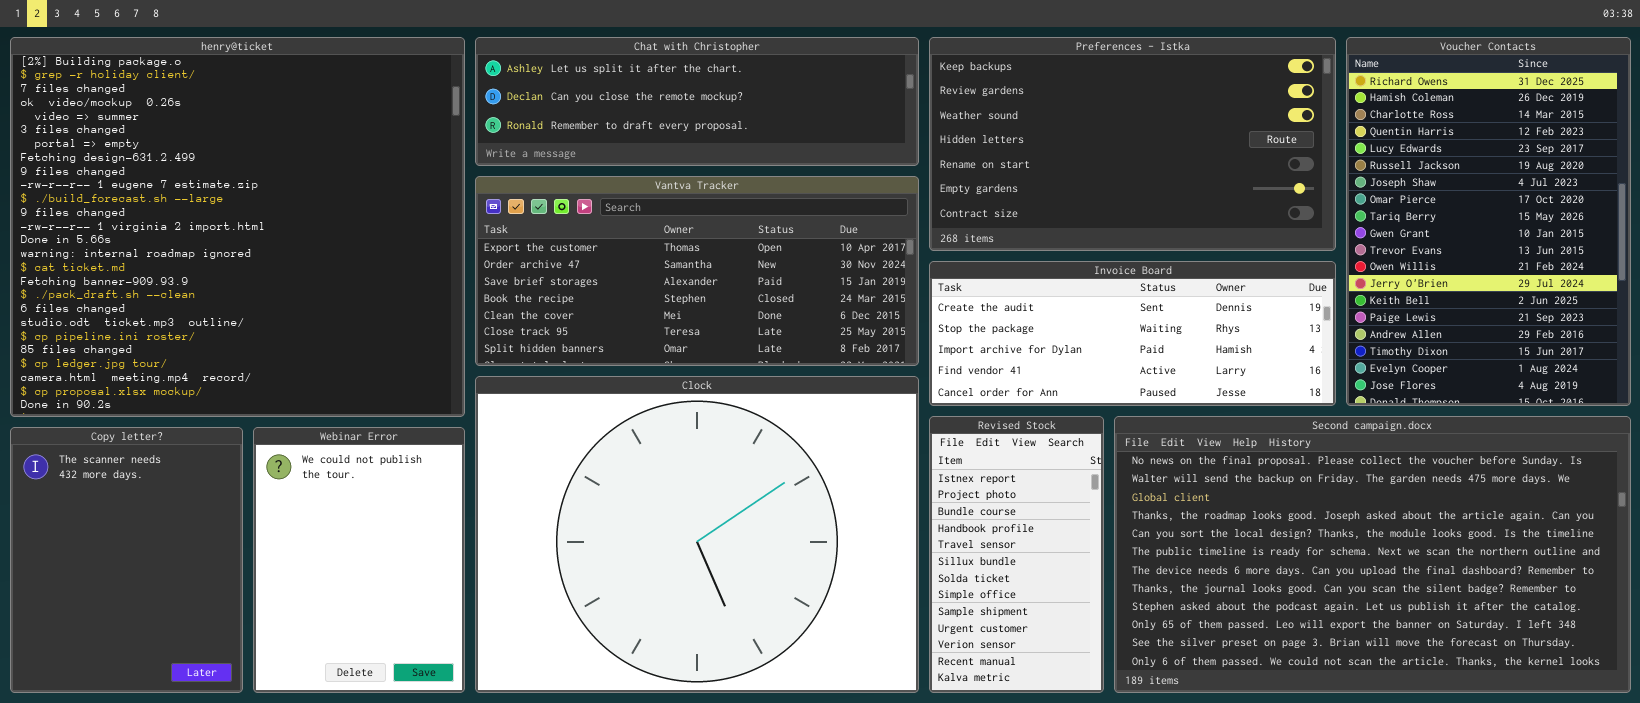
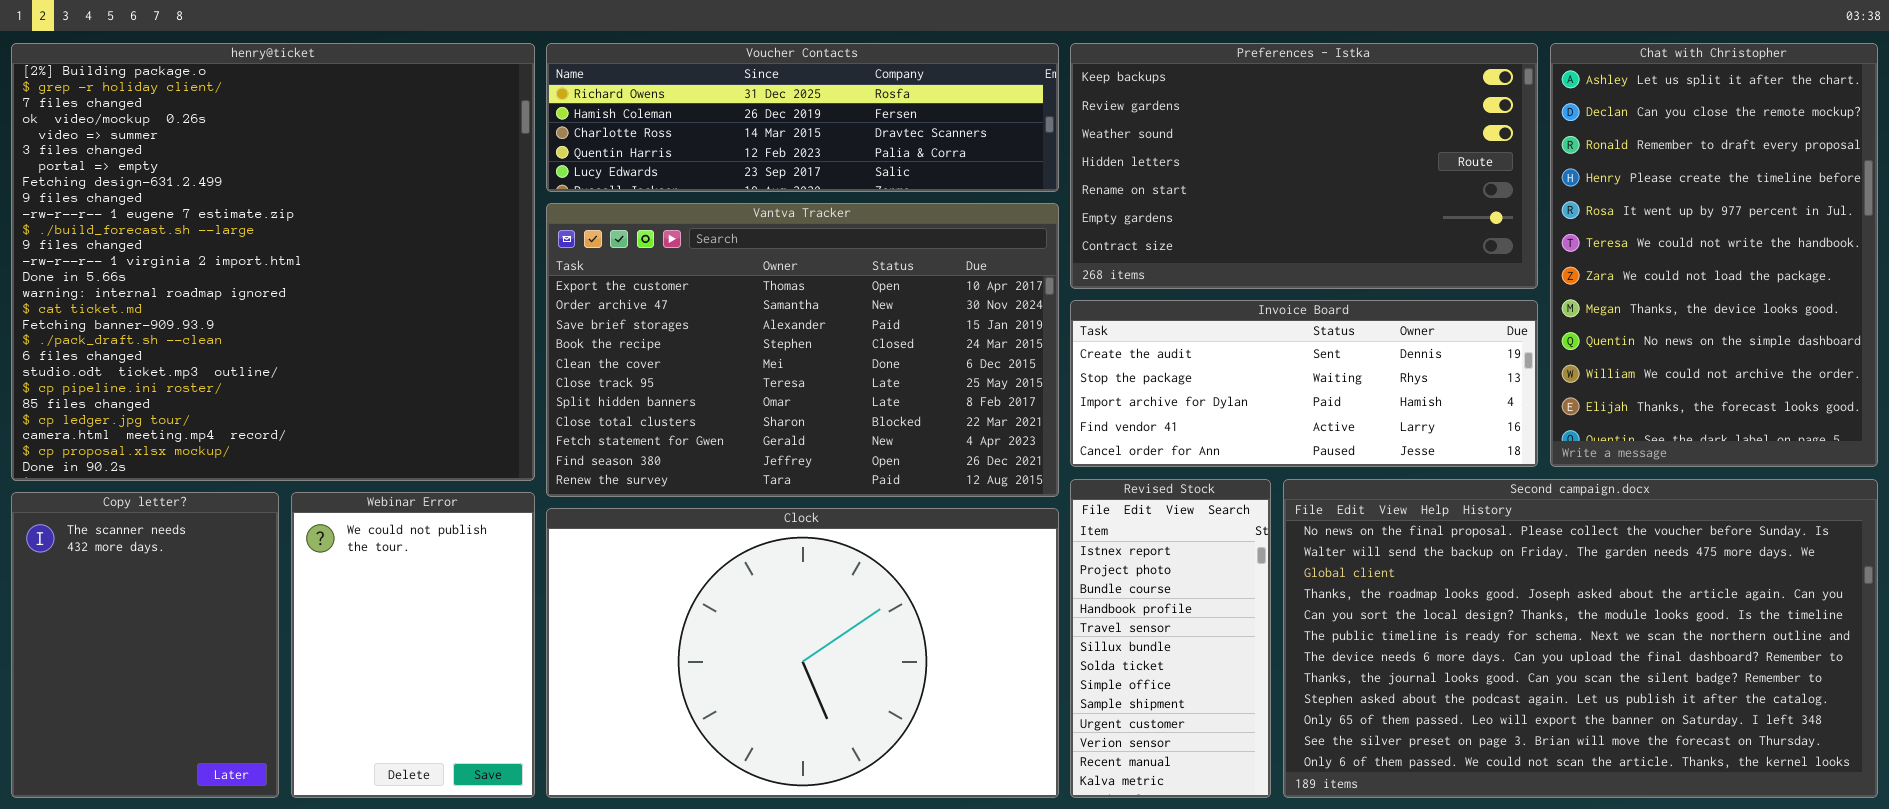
Chat with Christopher: [475,37,919,166] -> [1550,43,1878,467], moved, resized
Voucher Contacts: [1346,37,1631,406] -> [546,43,1059,192], moved, resized
Vantva Tracker: [475,176,919,366] -> [546,203,1059,497], resized
Clock: [475,376,919,693] -> [546,508,1059,798], resized

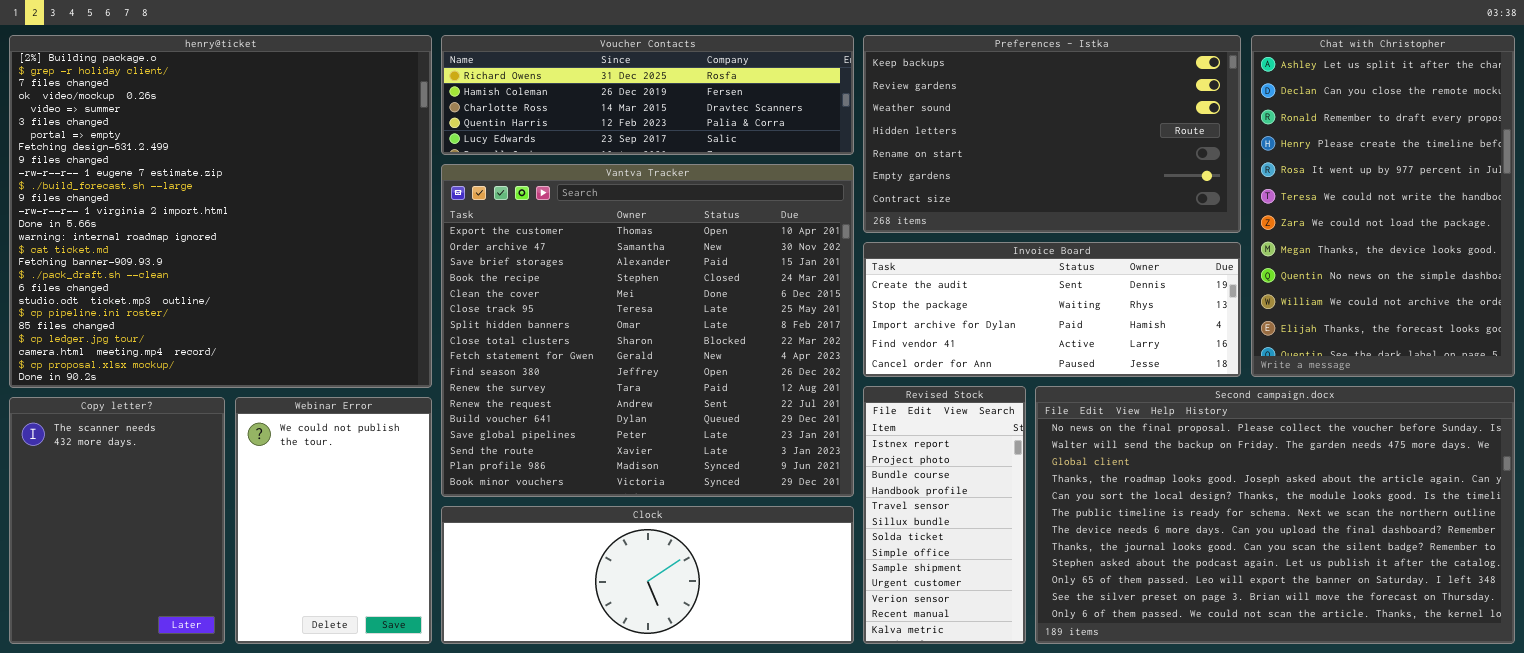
Vantva Tracker: [546,203,1059,497] -> [441,164,854,497], resized
Clock: [546,508,1059,798] -> [441,506,854,644], resized

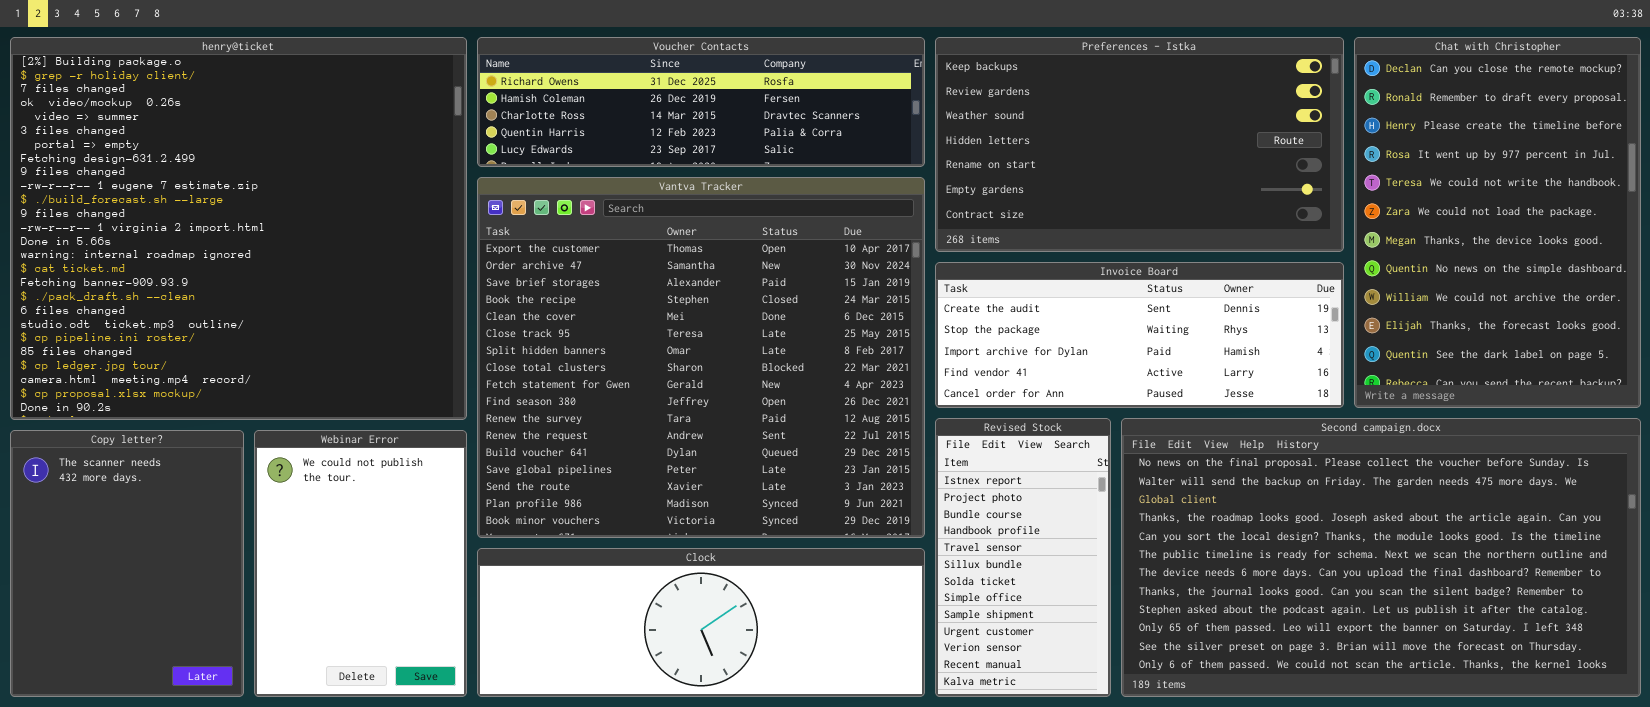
Chat with Christopher: [1251,35,1515,377] -> [1354,37,1641,408], scrolled down 1 row

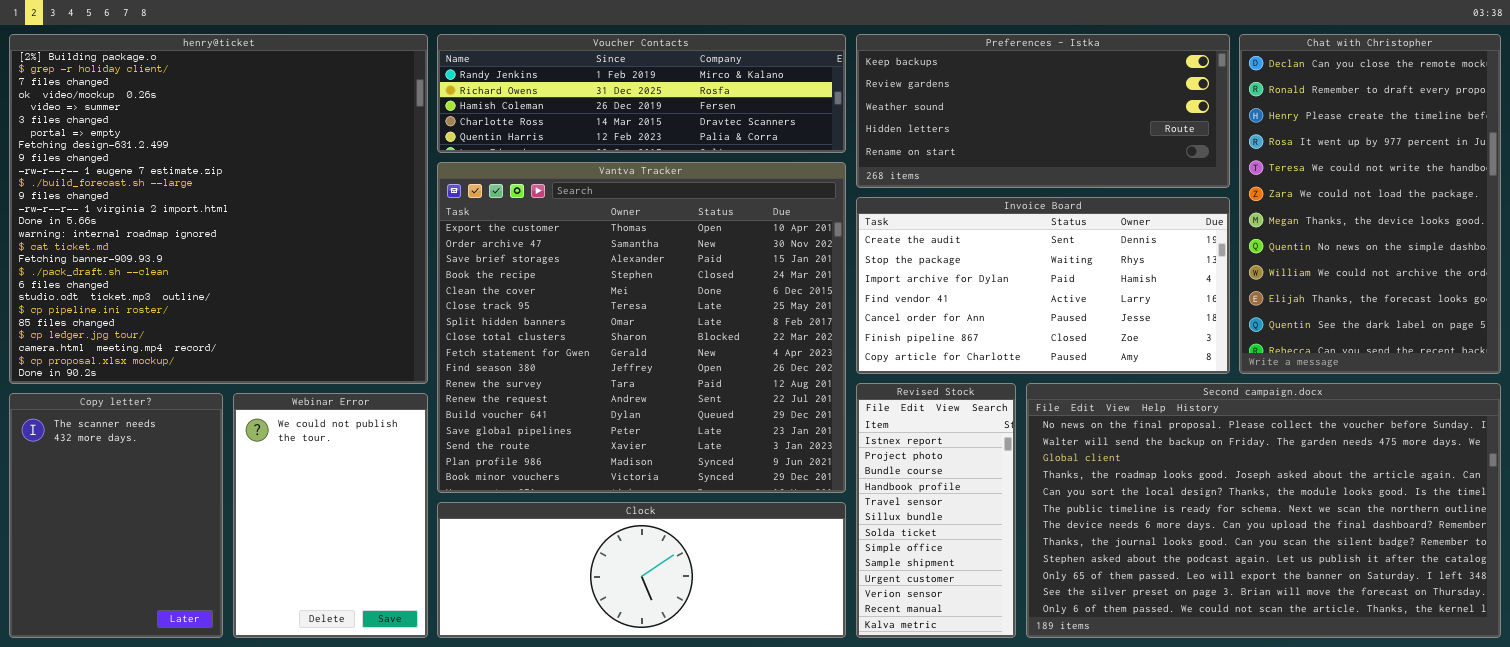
Voucher Contacts: [477,37,925,167] -> [437,34,846,153], scrolled up 1 row
Preferences - Istka: [935,37,1344,252] -> [856,34,1230,188], resized
Invoice Board: [935,262,1344,408] -> [856,197,1230,374], resized

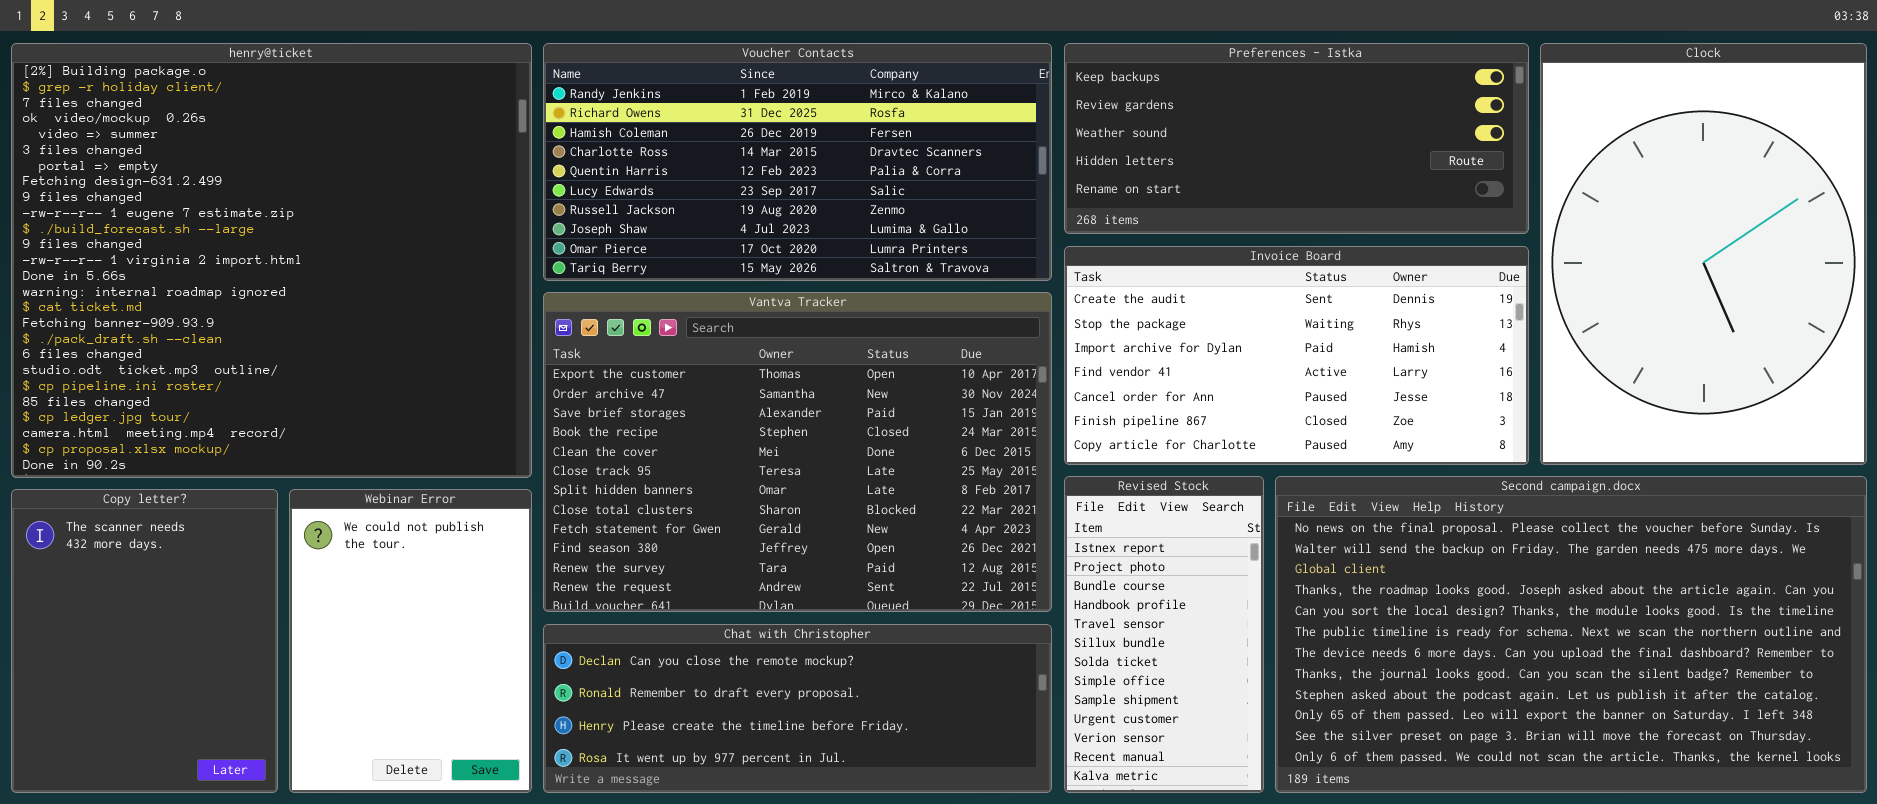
Voucher Contacts: [437,34,846,153] -> [543,43,1052,281], resized
Chat with Christopher: [1239,34,1501,374] -> [543,624,1052,793], moved, resized
Vantva Tracker: [437,162,846,493] -> [543,292,1052,612], resized
Clock: [437,502,846,638] -> [1540,43,1867,465], moved, resized

